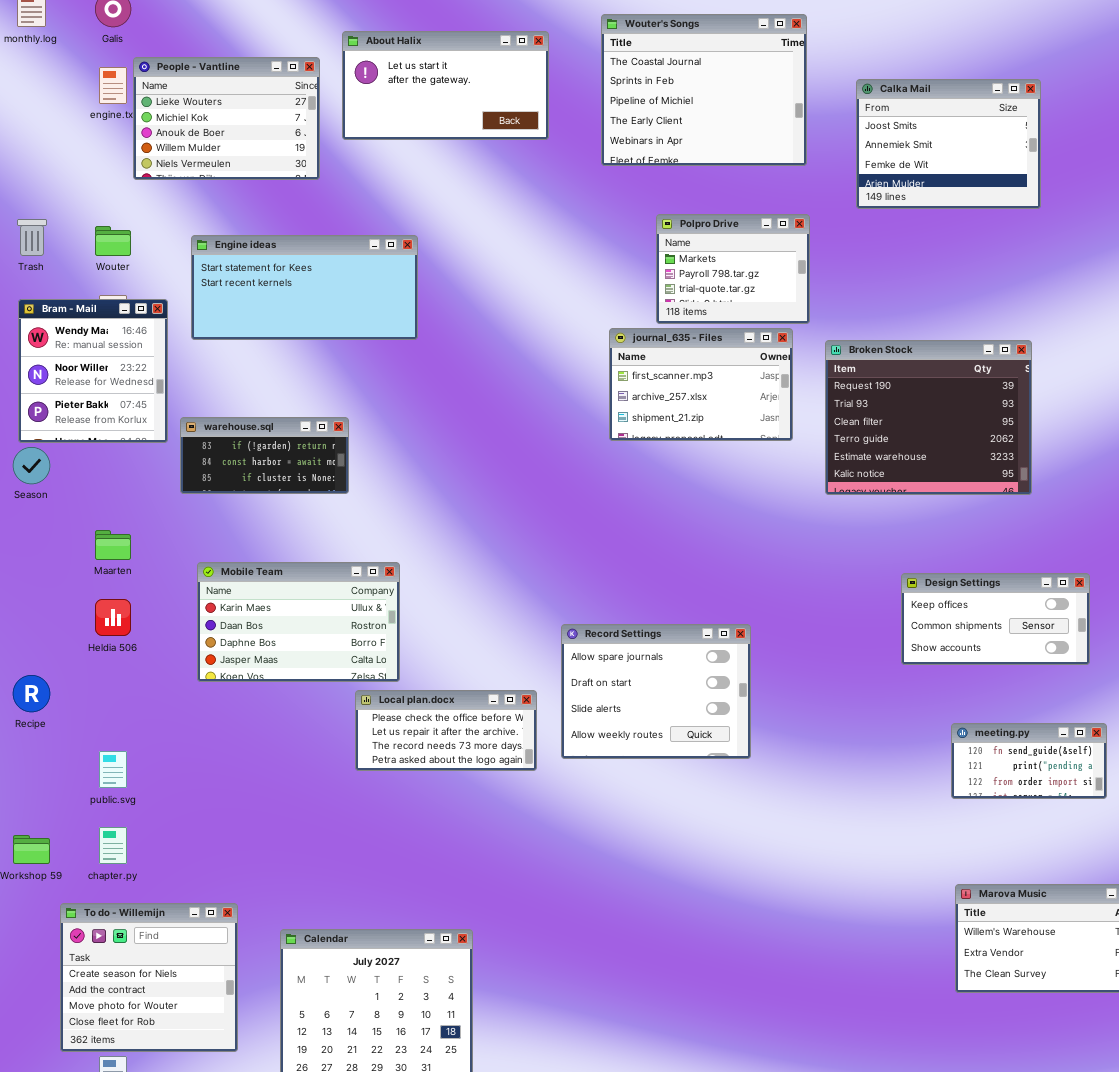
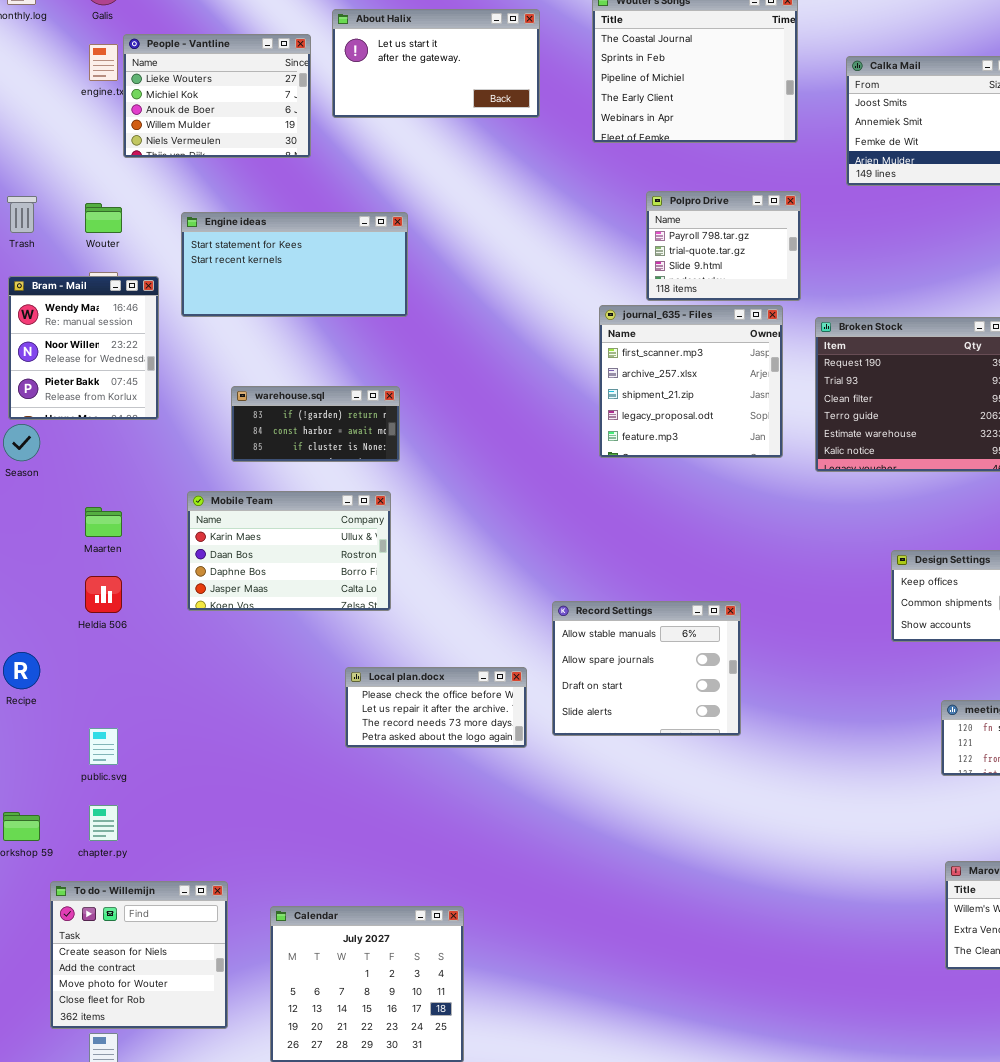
Polpro Drive: [656,214,810,324] -> [646,191,801,301], scrolled down 1 row
journal_635 - Files: [609,328,793,441] -> [599,305,783,458], resized
warehouse.sql: [180,417,349,494] -> [231,386,400,462], moved
Mobile Team: [197,562,400,682] -> [187,491,391,611], moved
Record Settings: [561,624,751,759] -> [552,601,741,736], scrolled up 1 row

